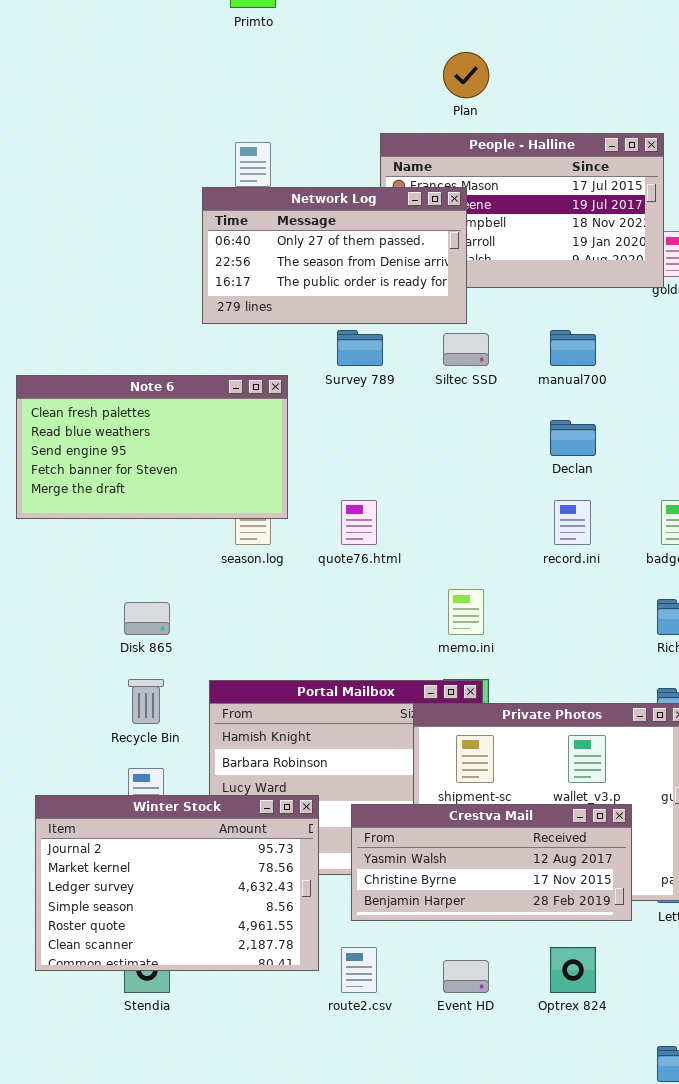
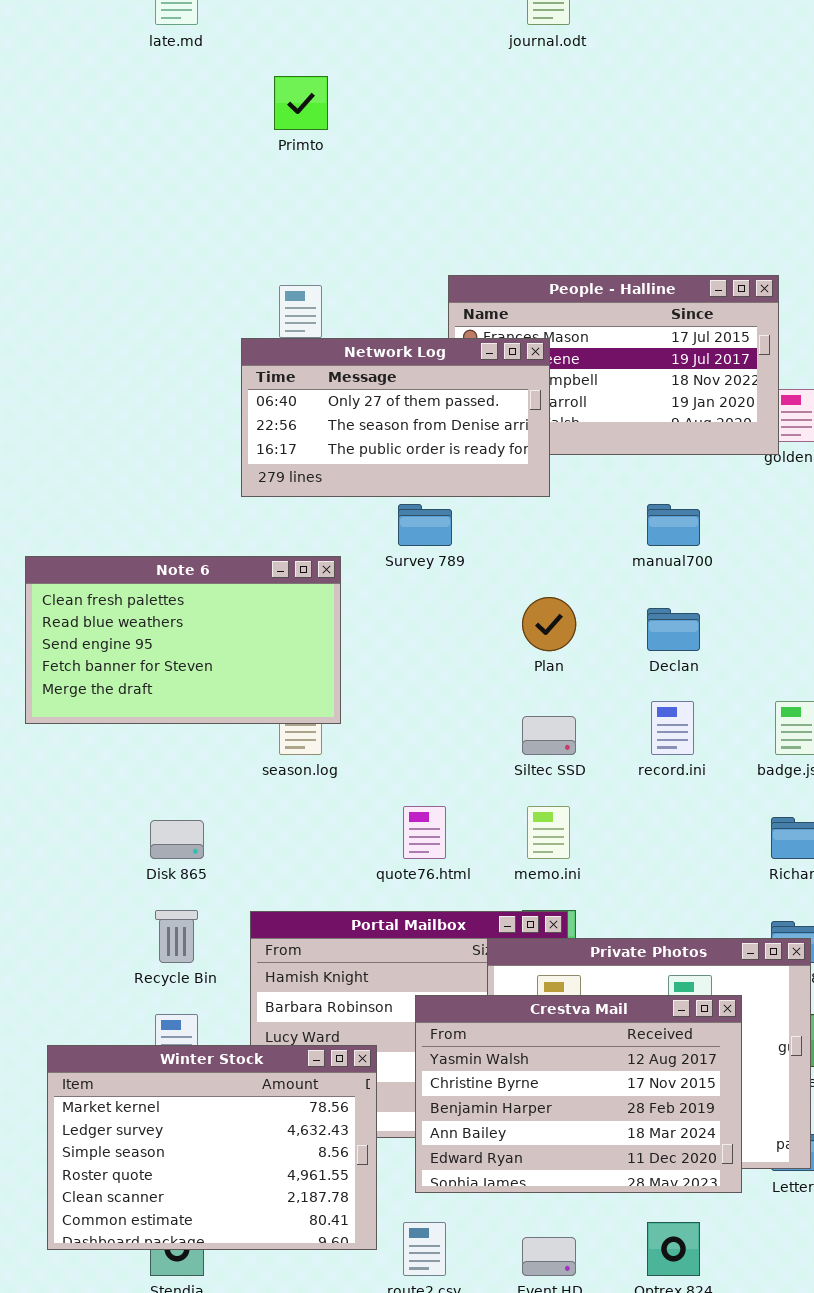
Plan: [443,52,489,98] -> [522,597,576,651], moved
Siltec SSD: [443,333,489,366] -> [522,716,576,755], moved
quote76.html: [341,500,377,545] -> [403,806,446,859], moved
Winter Stock: [35,795,319,971] -> [47,1045,377,1250], scrolled down 1 row
Crestva Mail: [351,804,632,921] -> [415,995,742,1193], resized

